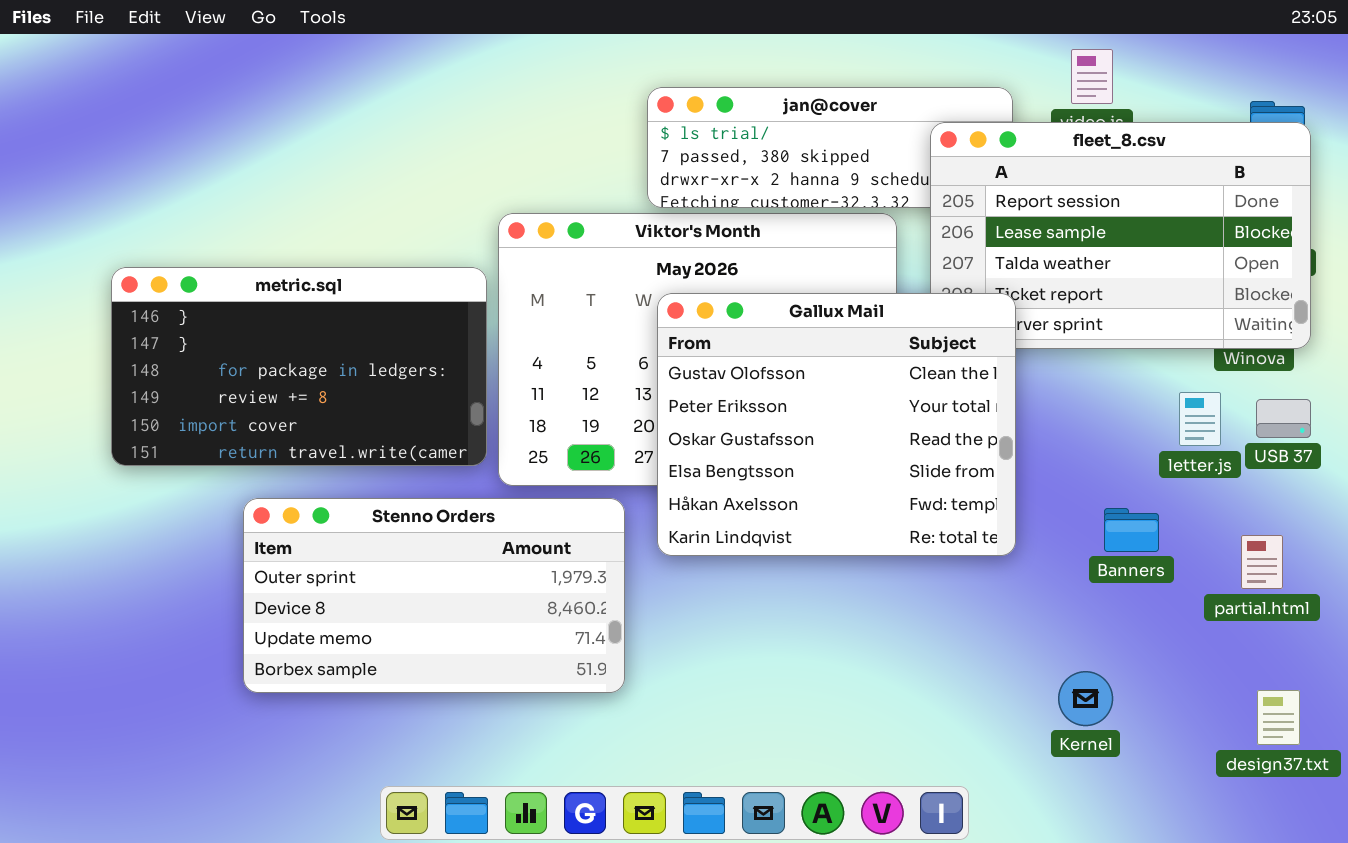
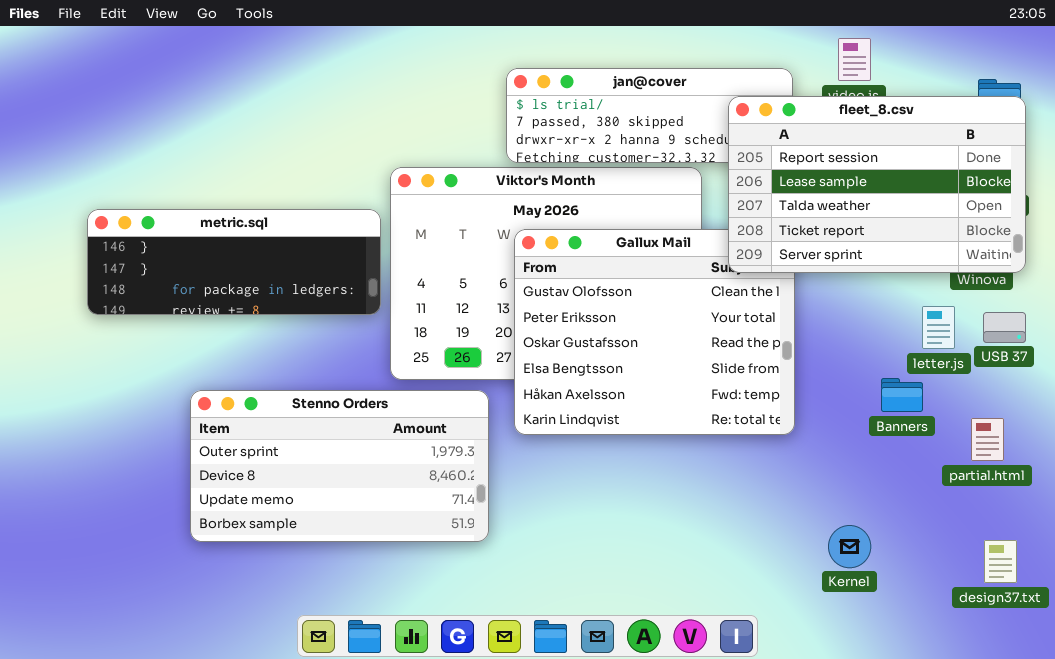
fleet_8.csv: [930,122,1311,349] -> [728,96,1026,273], raised
metric.sql: [111,267,487,466] -> [87,209,381,315], resized
Banners: [1104,508,1159,552] -> [881,378,923,412], moved

